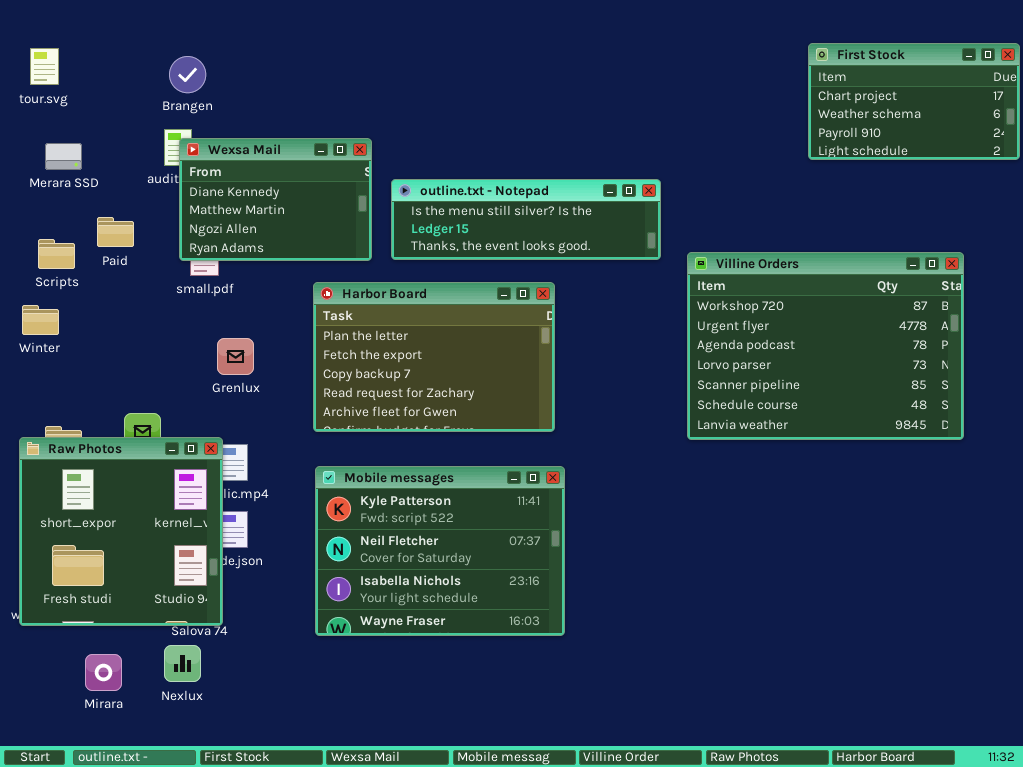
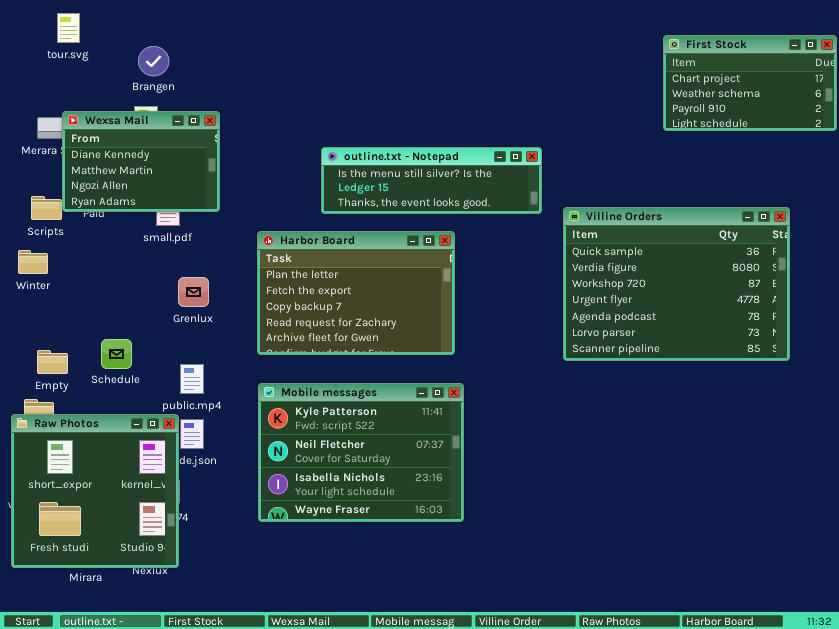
tour.svg: [30,48,59,85] -> [57,13,80,43], moved
Wexsa Mail: [179,138,372,261] -> [62,111,220,212], moved
Villine Orders: [687,252,964,440] -> [563,207,790,361], scrolled up 2 rows
Raw Photos: [19,437,223,626] -> [11,414,179,568], moved

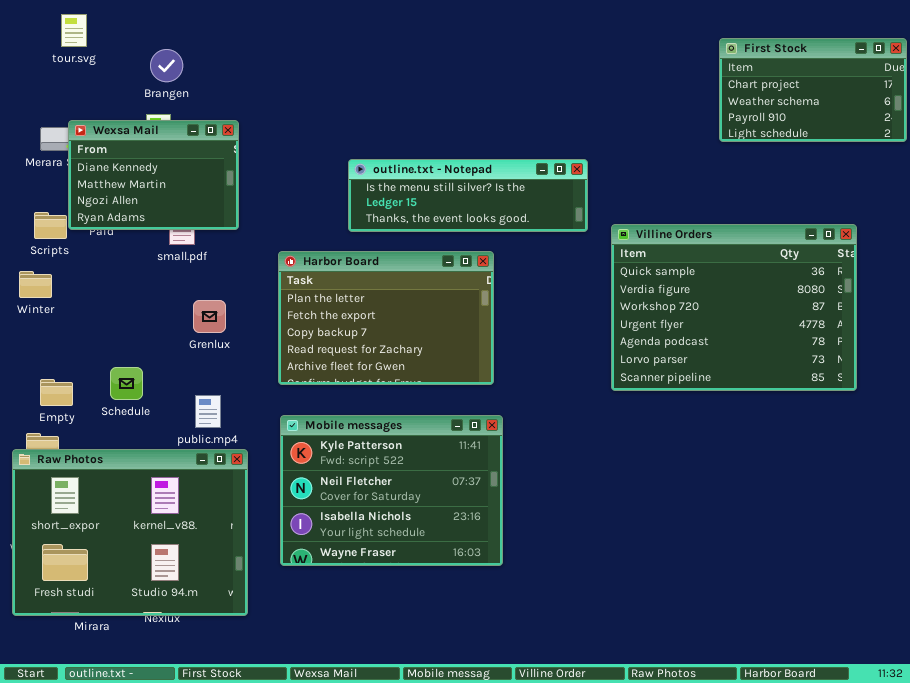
Raw Photos: [11,414,179,568] -> [12,449,248,616], resized

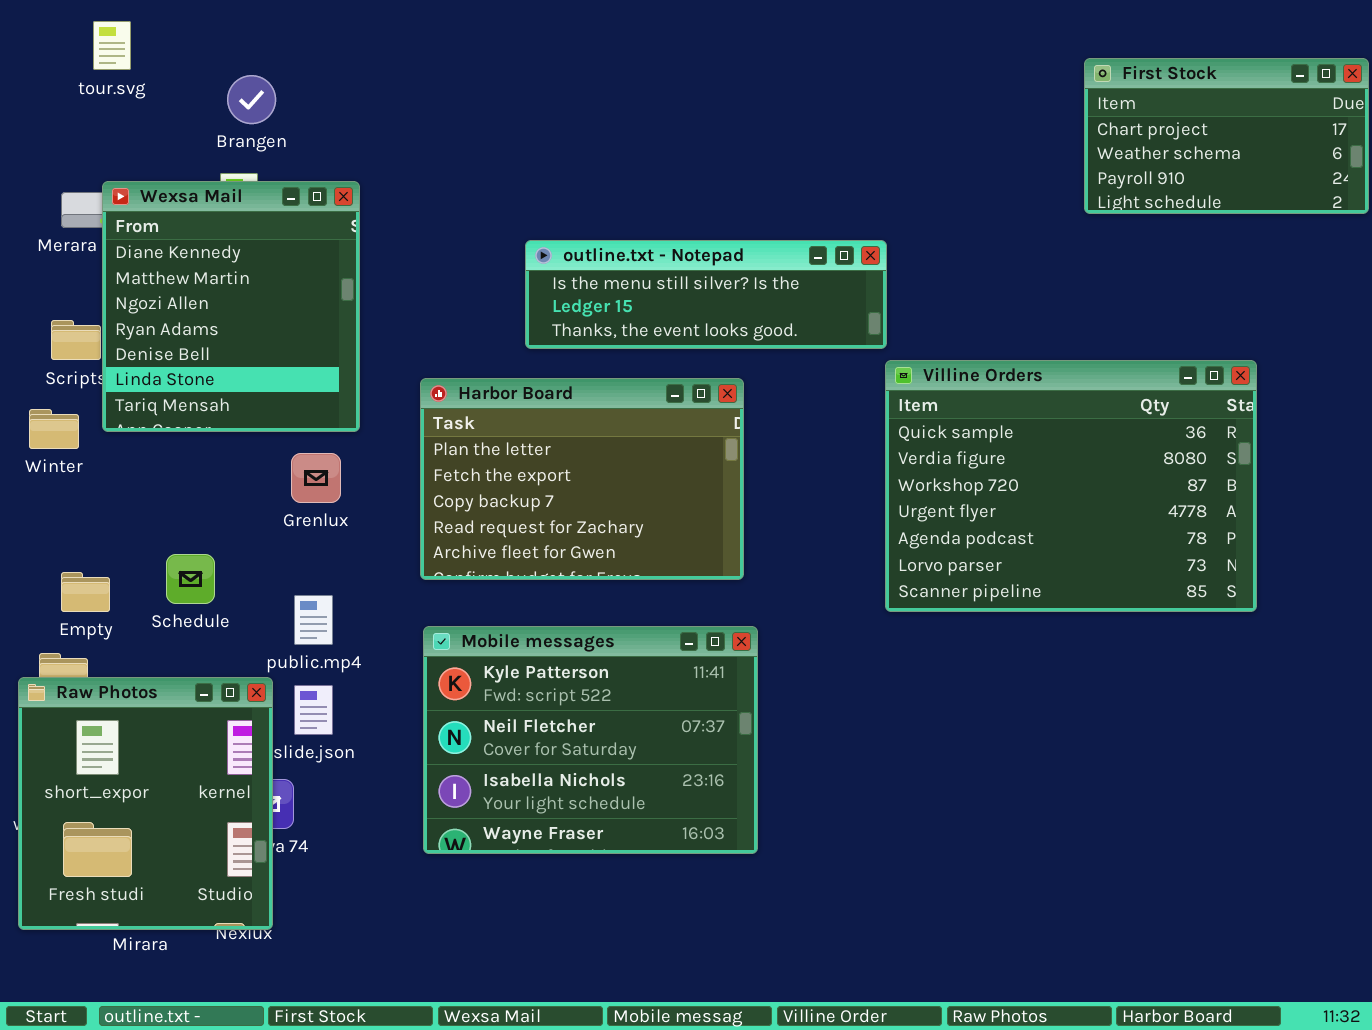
Wexsa Mail: [68,120,239,230] -> [102,181,360,432], resized
Villine Orders: [611,224,857,391] -> [885,360,1257,612], moved
Raw Photos: [12,449,248,616] -> [18,677,273,930], resized

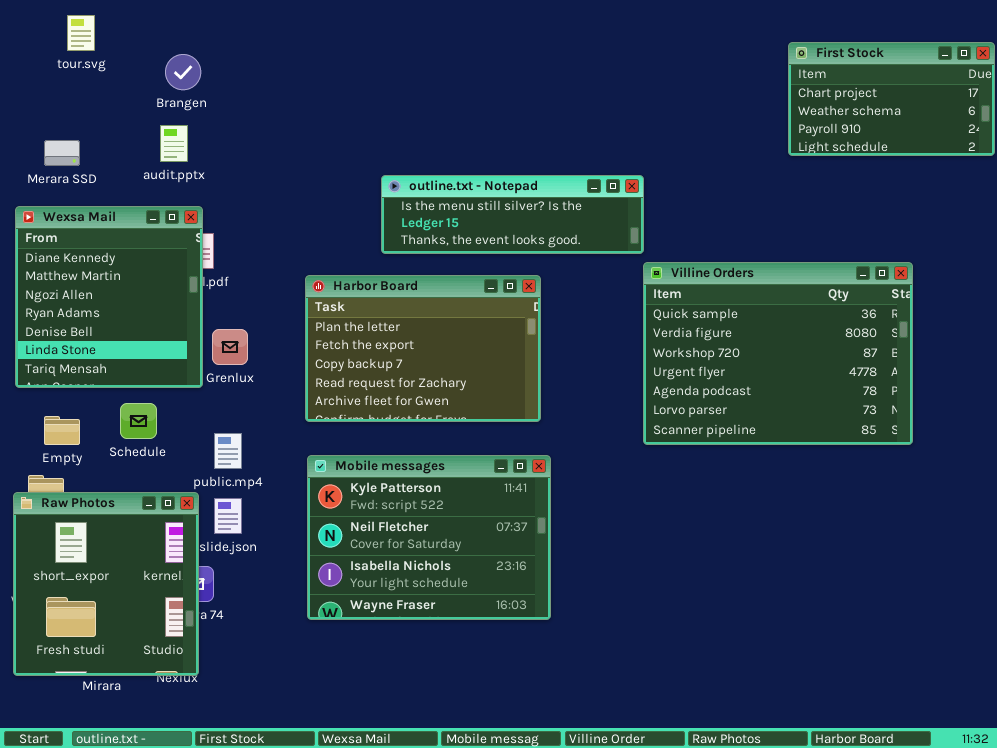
Wexsa Mail: [102,181,360,432] -> [15,206,203,388], moved

